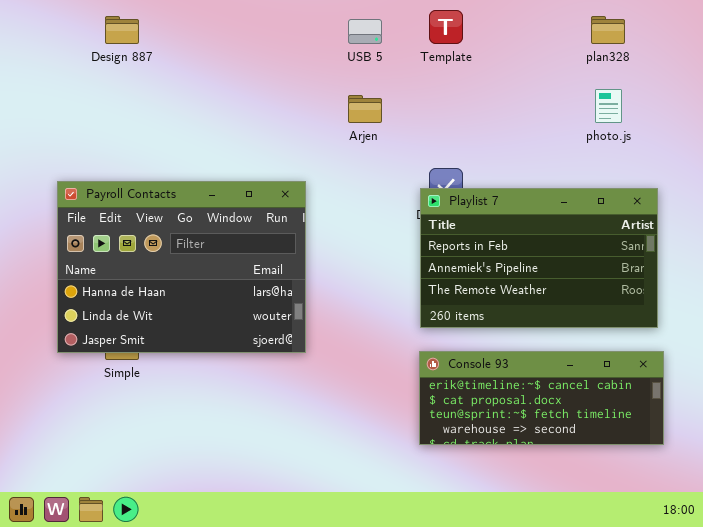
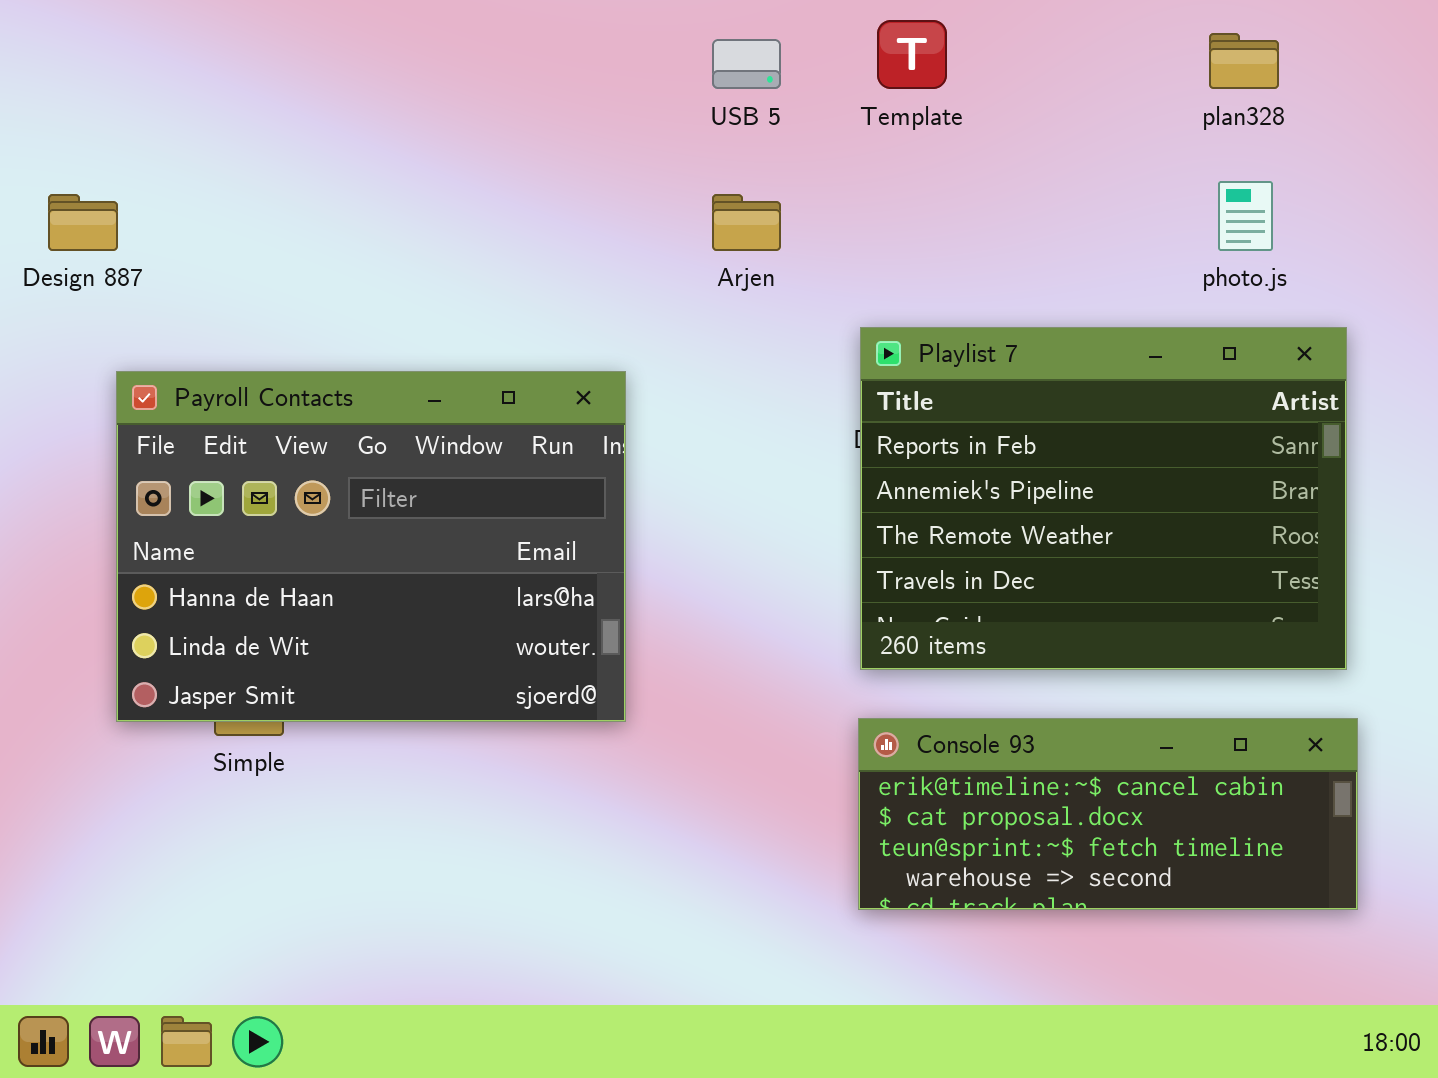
Design 887: [105,16,139,44] -> [48,194,118,251], moved
Playlist 7: [420,188,658,328] -> [860,327,1347,670], resized

